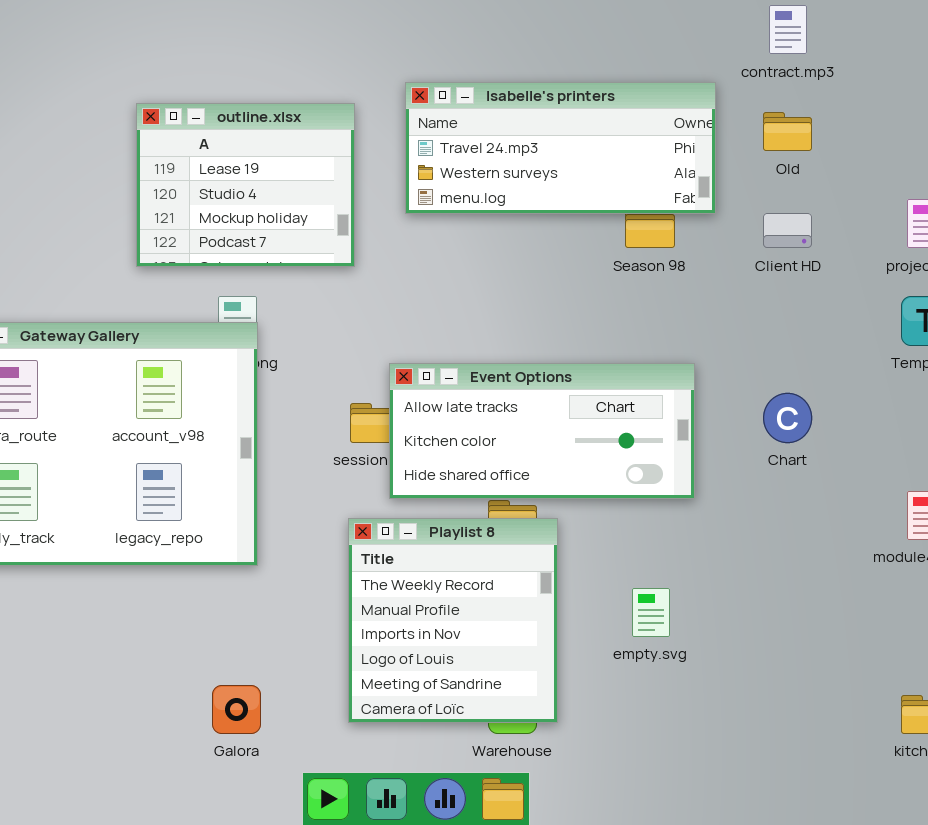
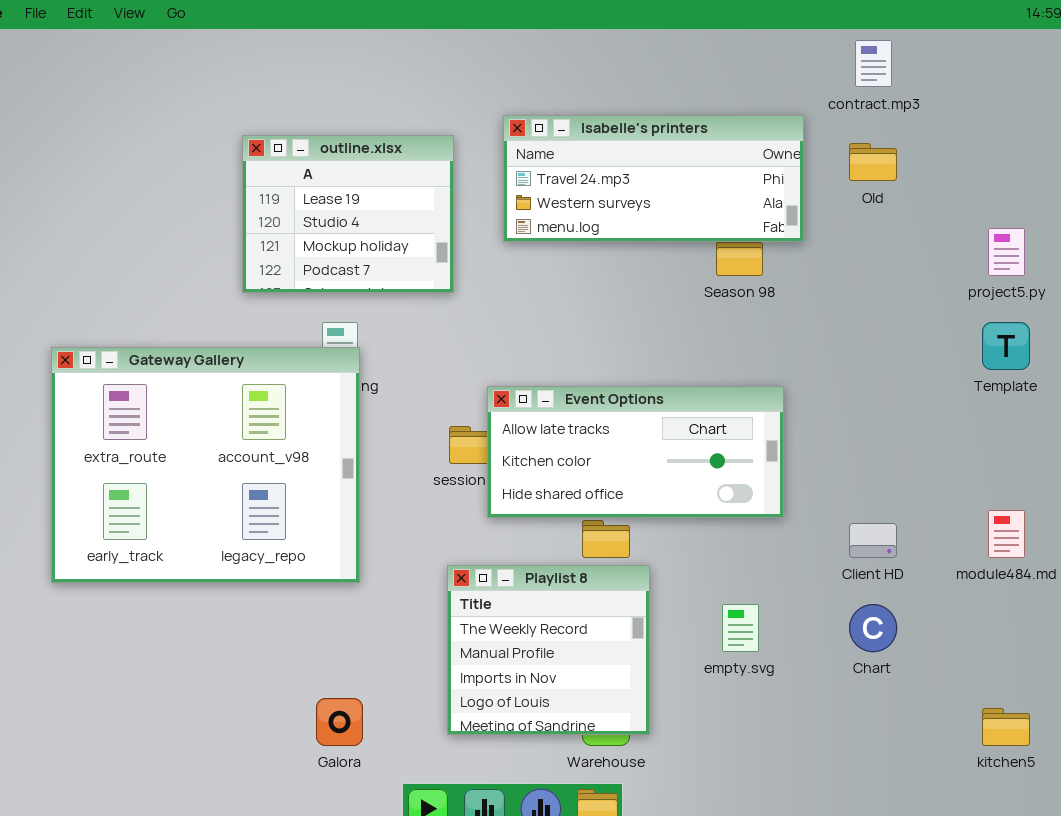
Client HD: [763,213,812,248] -> [849,523,897,558], moved
Chart: [763,393,812,443] -> [849,604,897,652], moved
Playlist 8: [348,518,558,723] -> [447,565,650,735], resized

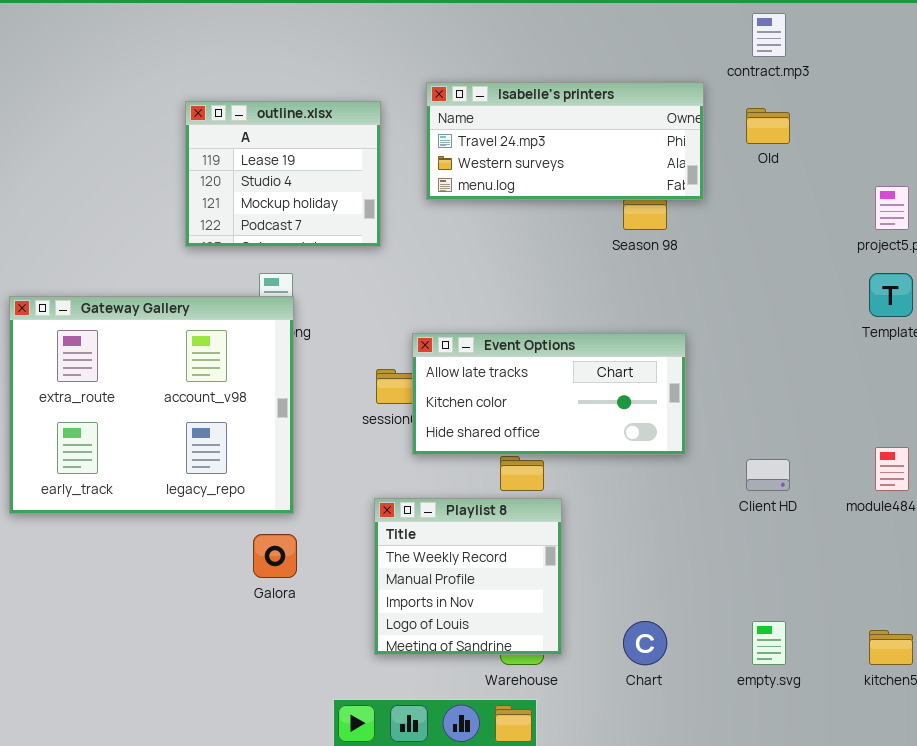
empty.svg: [722,604,759,652] -> [752,621,786,665], moved
Chart: [849,604,897,652] -> [623,621,667,665], moved
Galora: [316,698,363,746] -> [253,534,297,578], moved

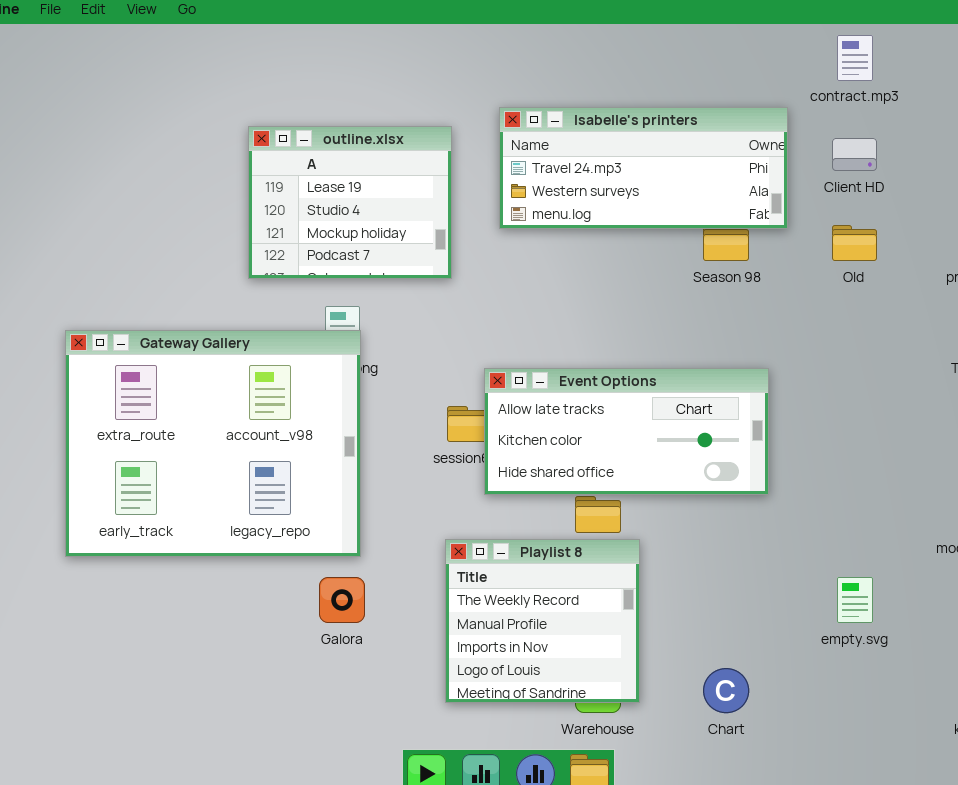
Old: [746,108,790,144] -> [832,225,877,261], moved
Client HD: [746,459,790,491] -> [832,138,877,171], moved
empty.svg: [752,621,786,665] -> [837,577,873,623], moved

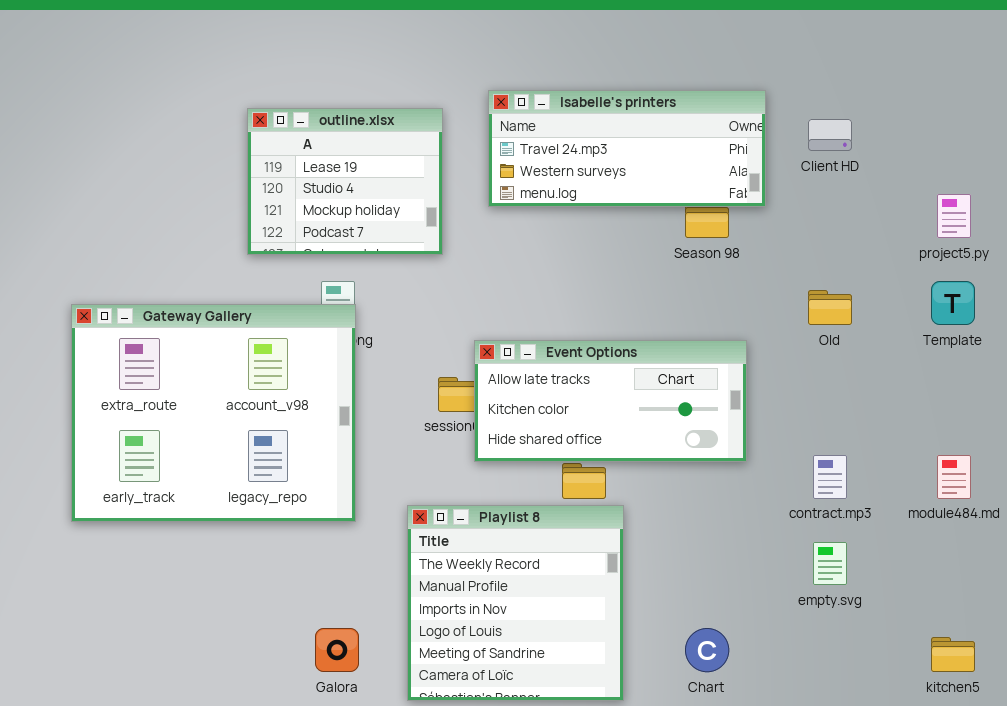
contract.mp3: [837,35,873,81] -> [813,455,847,499], moved
Old: [832,225,877,261] -> [808,290,852,325], moved
Playlist 8: [445,539,640,703] -> [407,505,624,701], resized
Galora: [319,577,365,623] -> [315,628,359,672], moved

